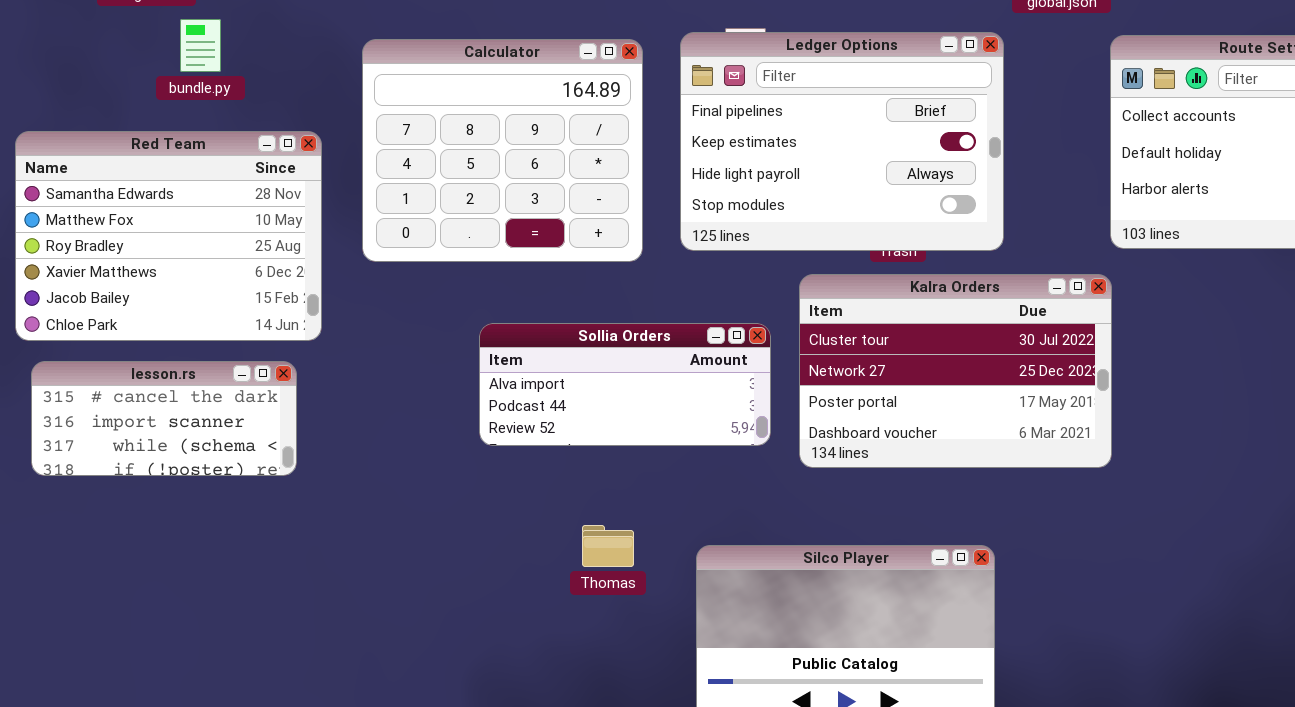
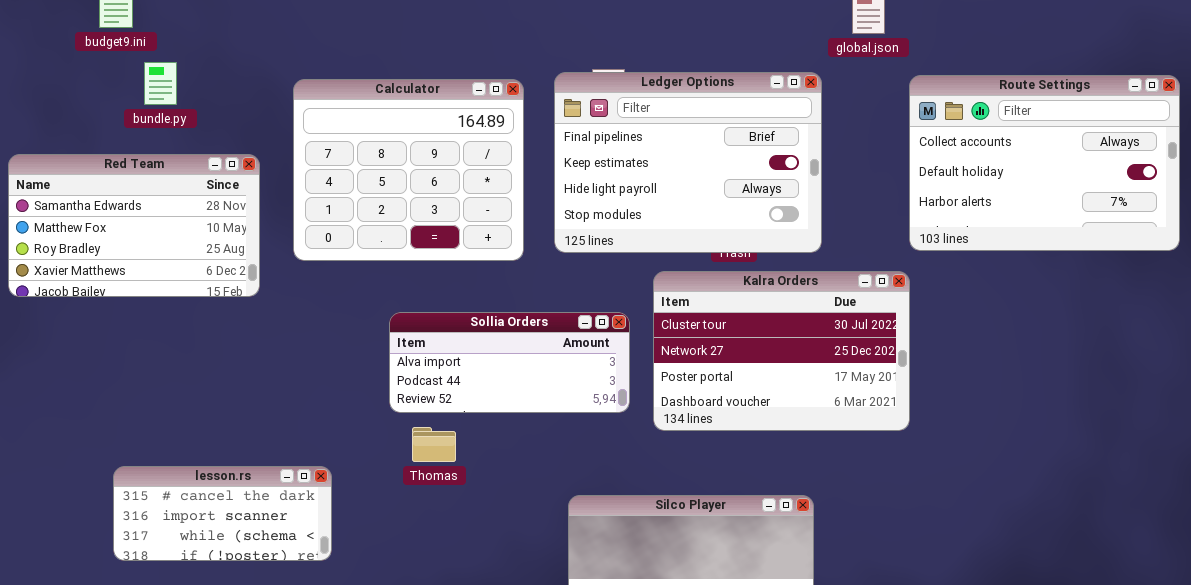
Red Team: [15,131,322,341] -> [8,154,260,297], resized
lesson.rs: [31,361,297,476] -> [113,466,332,561], moved
Thomas: [582,525,634,567] -> [412,427,456,462], moved

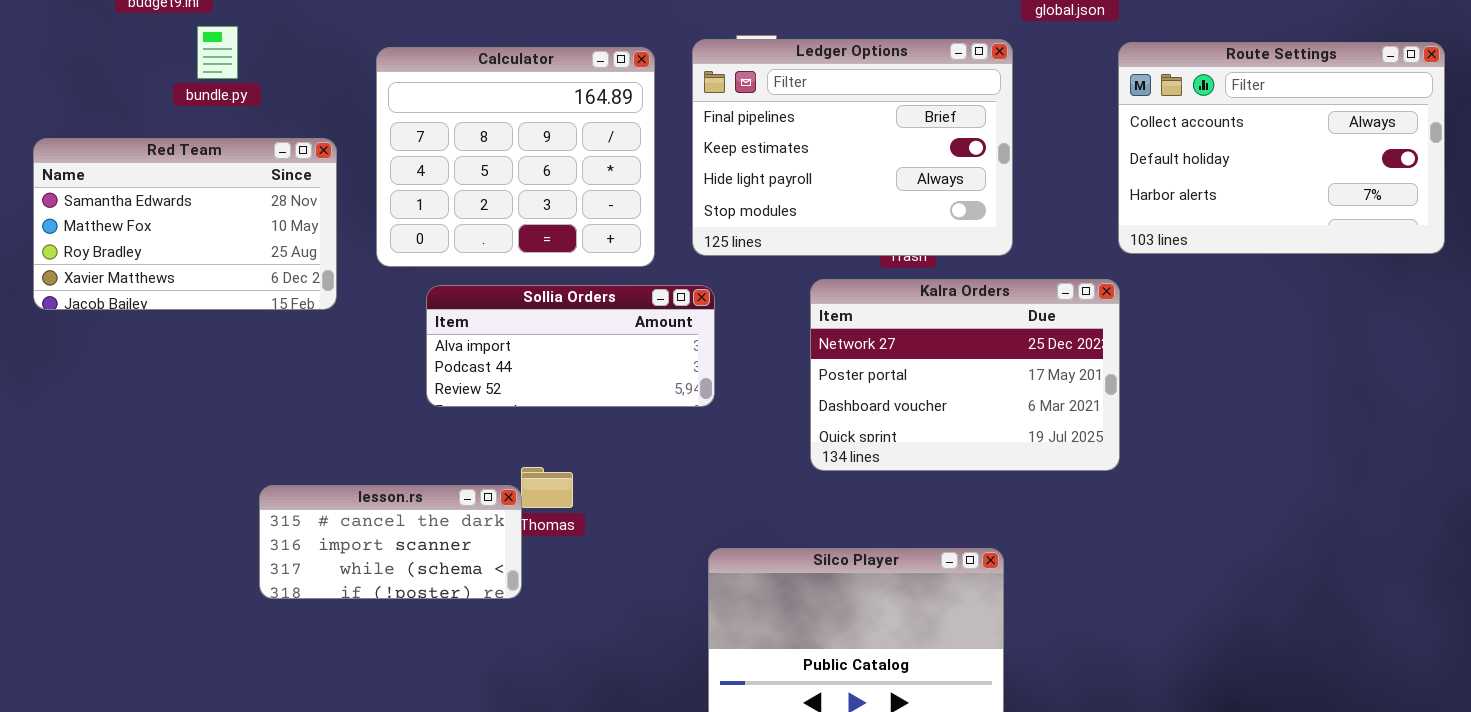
Kalra Orders: [653,271,910,431] -> [810,279,1120,471], scrolled down 1 row
Sollia Orders: [389,312,630,413] -> [426,285,715,407], moved
lesson.rs: [113,466,332,561] -> [259,485,522,599], moved

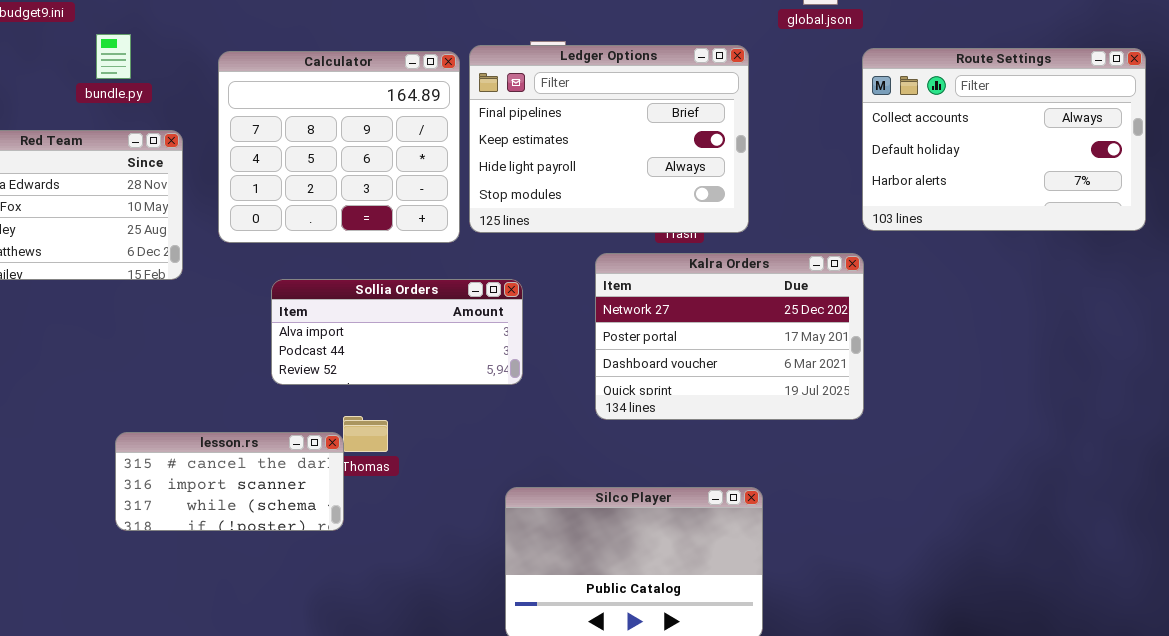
bundle.py: [197,26,238,79] -> [96,34,131,79], moved
Ledger Options: [692,39,1013,256] -> [469,45,749,233], moved
Sollia Orders: [426,285,715,407] -> [271,279,523,385], moved

